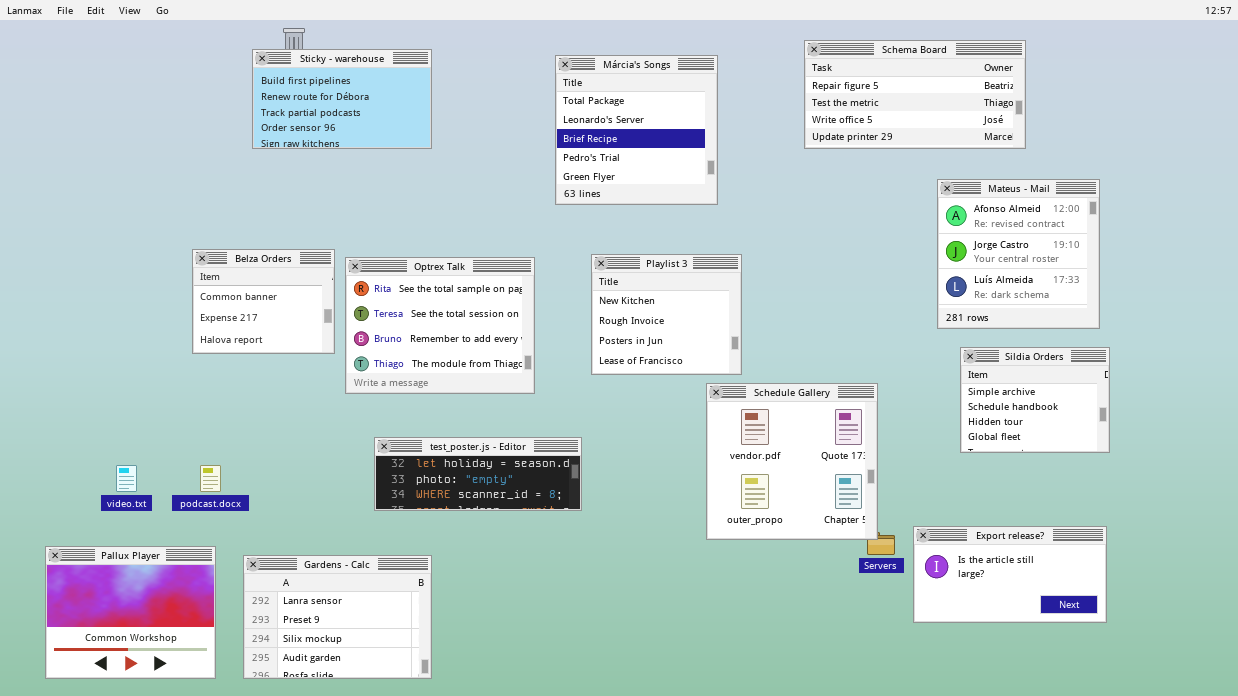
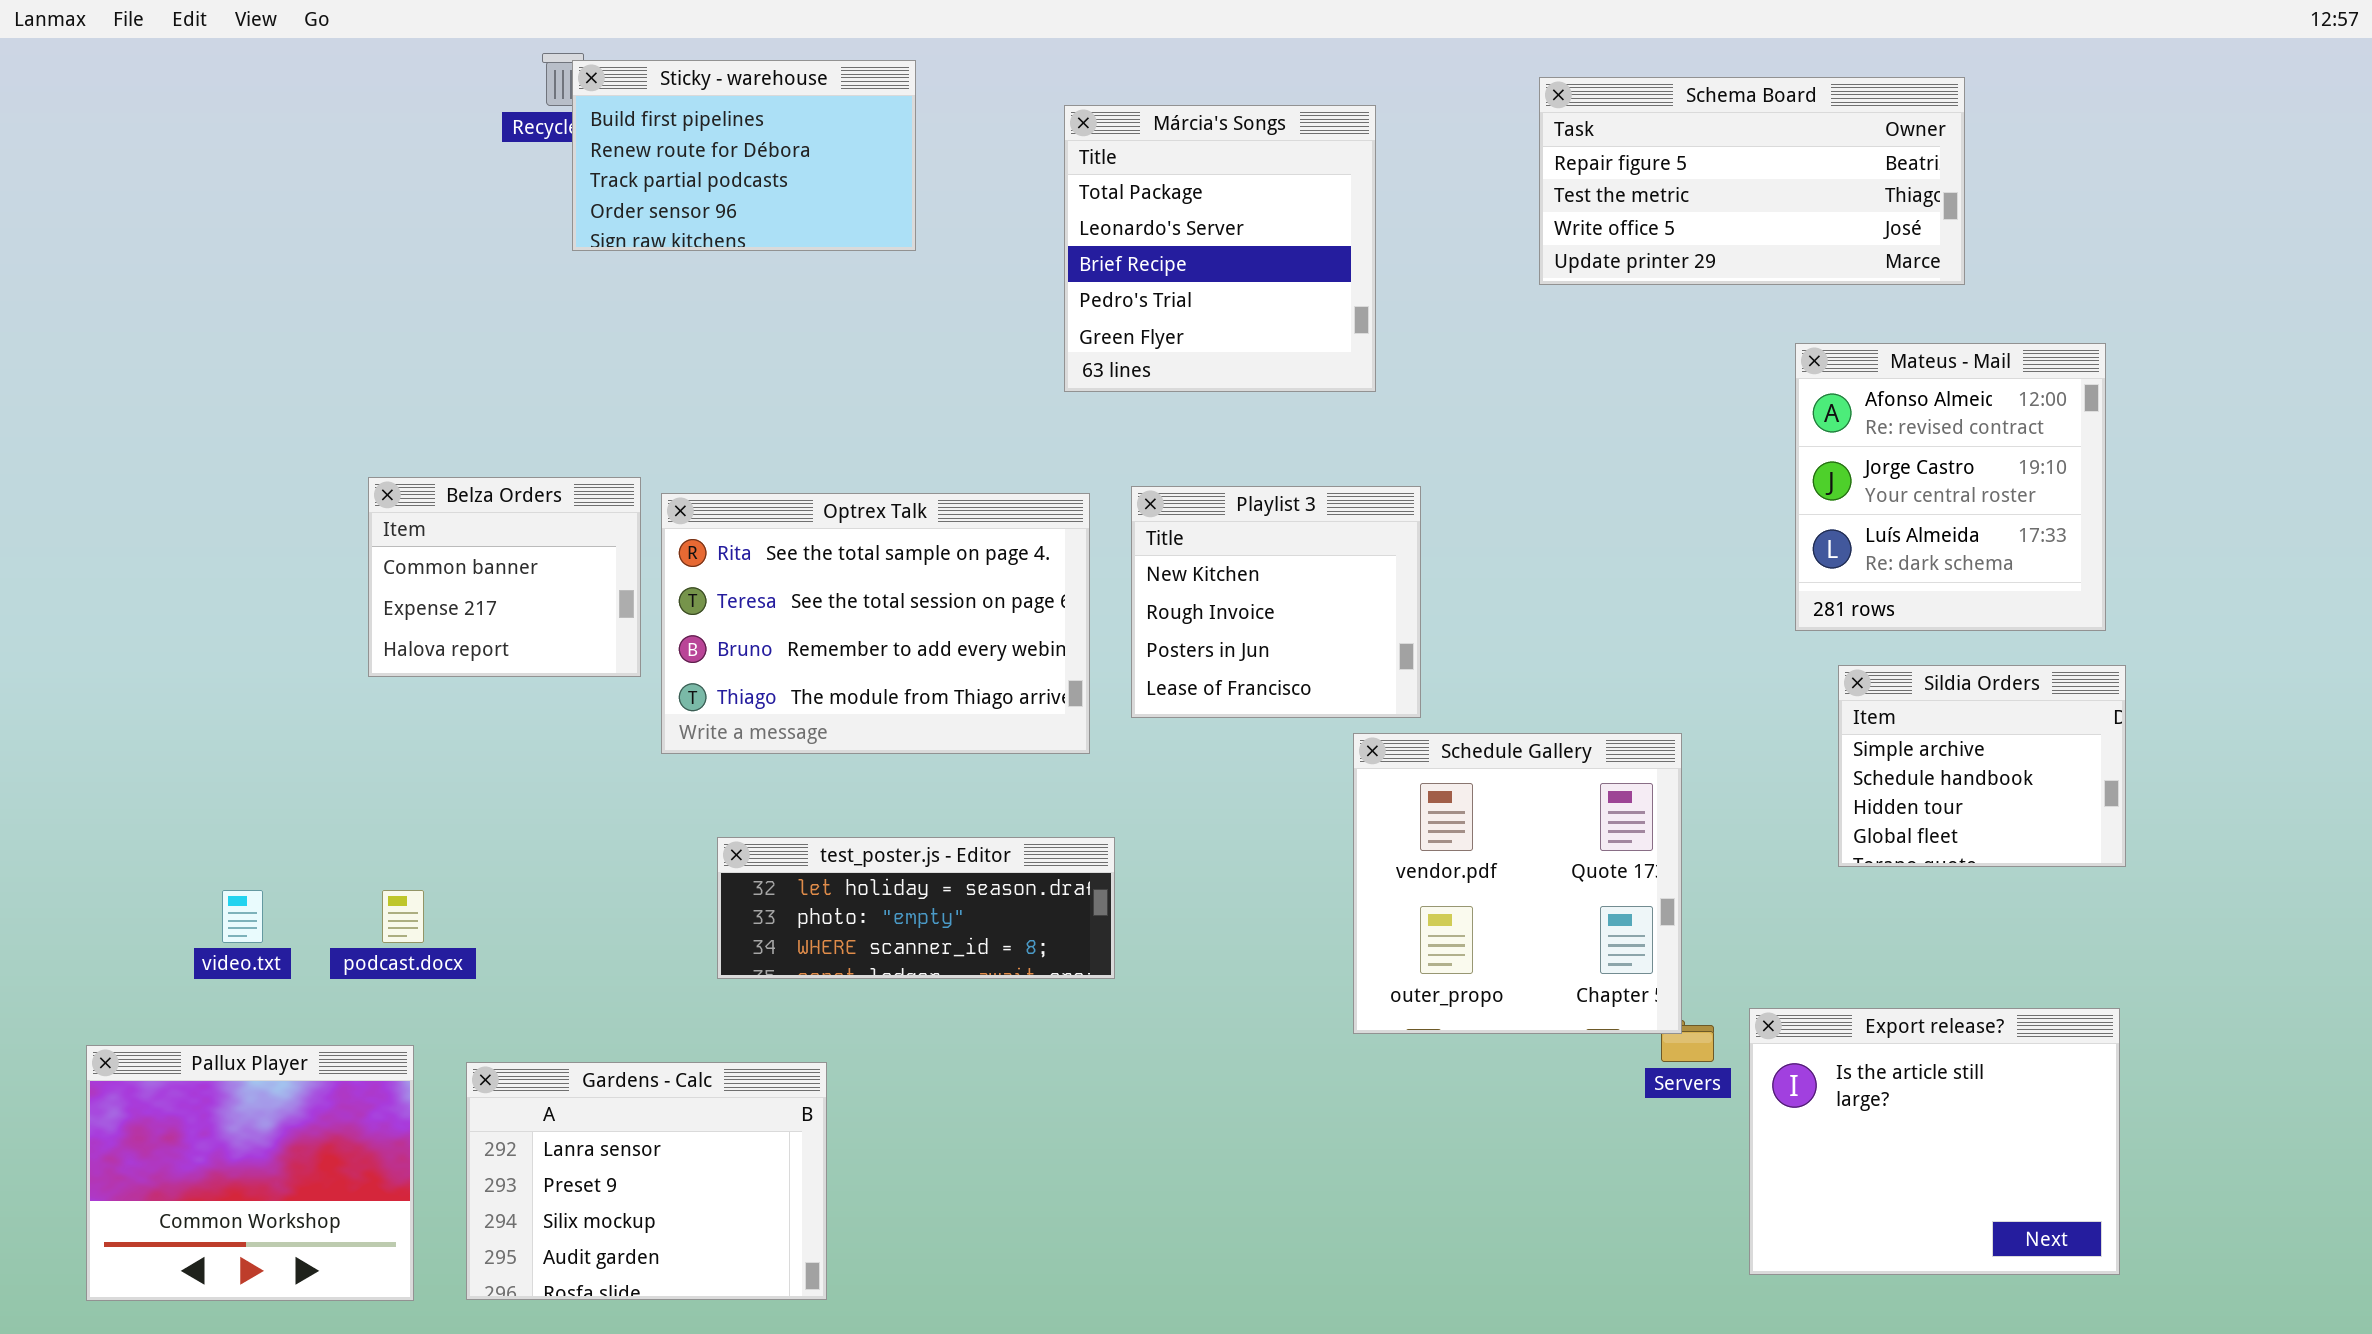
Sticky - warehouse: [252,49,432,149] -> [572,60,916,251], moved
Optrex Talk: [345,257,535,394] -> [661,493,1090,754], resized
Export release?: [913,526,1107,623] -> [1749,1008,2120,1275], resized

